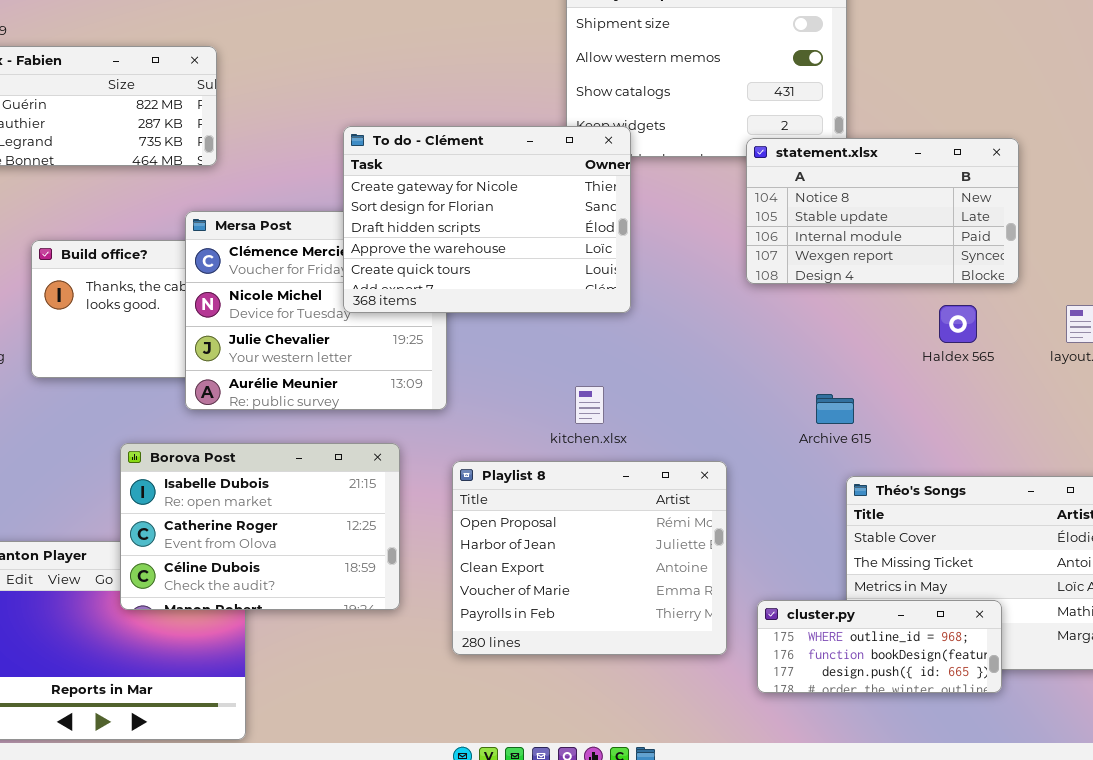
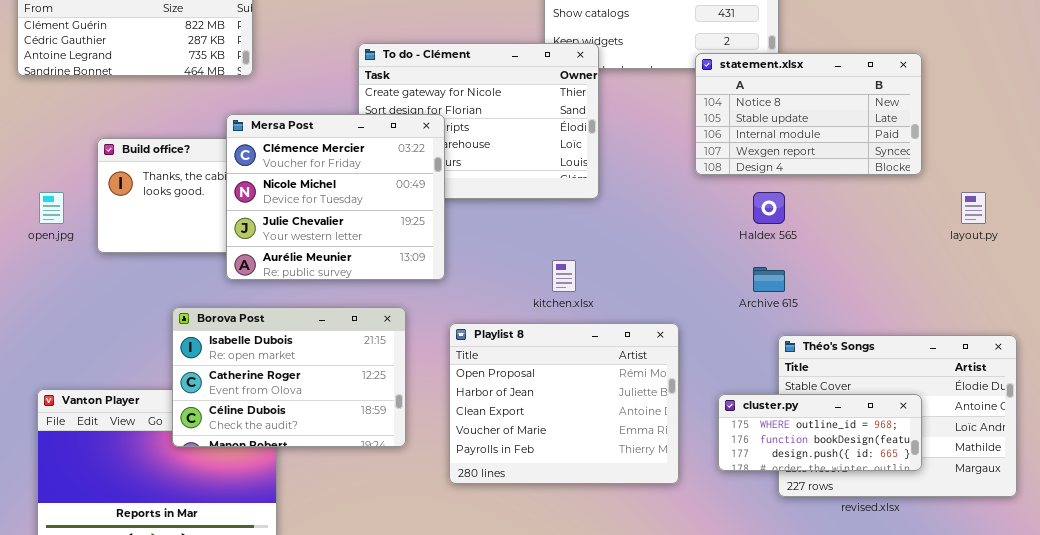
Mersa Post: [185,211,447,410] -> [226,114,445,280], raised
Haldex 565: [939,305,977,343] -> [753,192,785,224], moved
cluster.py: [757,600,1002,693] -> [718,394,922,471], moved

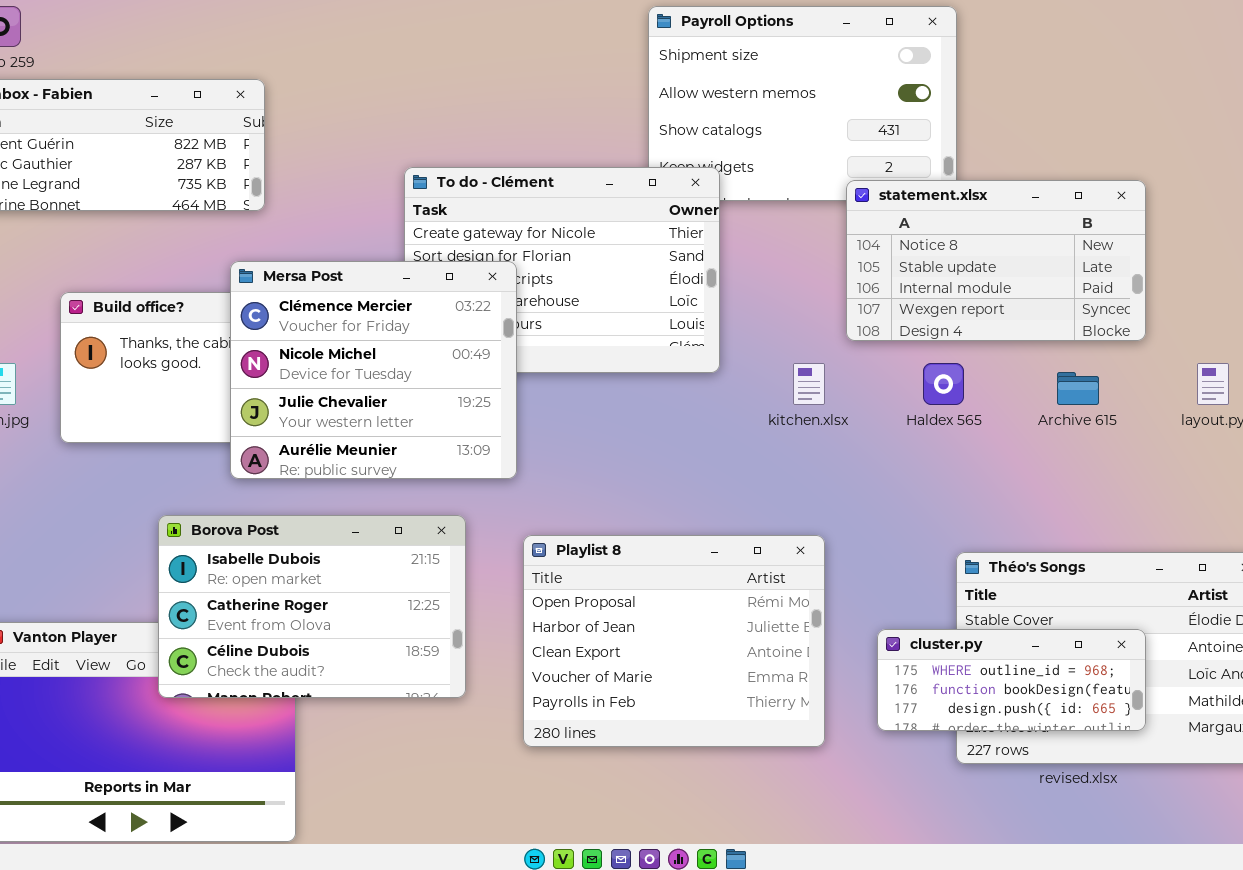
kitchen.xlsx: [552,260,576,292] -> [793,363,825,405], moved
Archive 615: [753,267,785,292] -> [1057,372,1099,405], moved

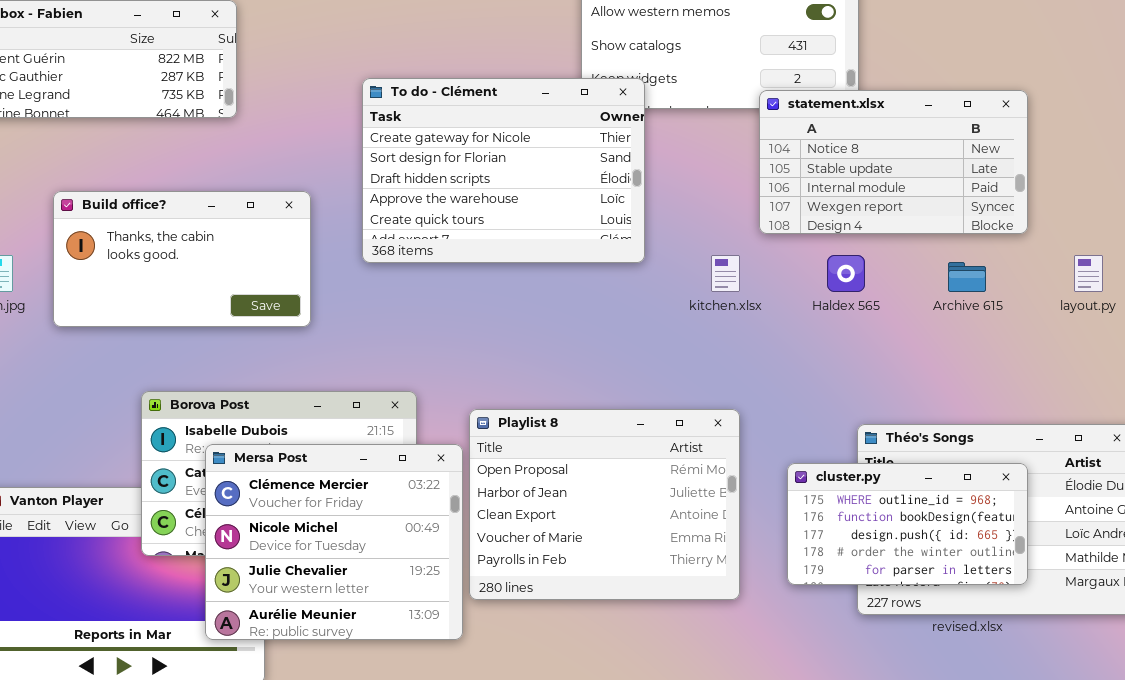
Mersa Post: [230,261,517,479] -> [205,444,463,640], moved
cluster.py: [877,629,1146,731] -> [787,463,1028,585], resized

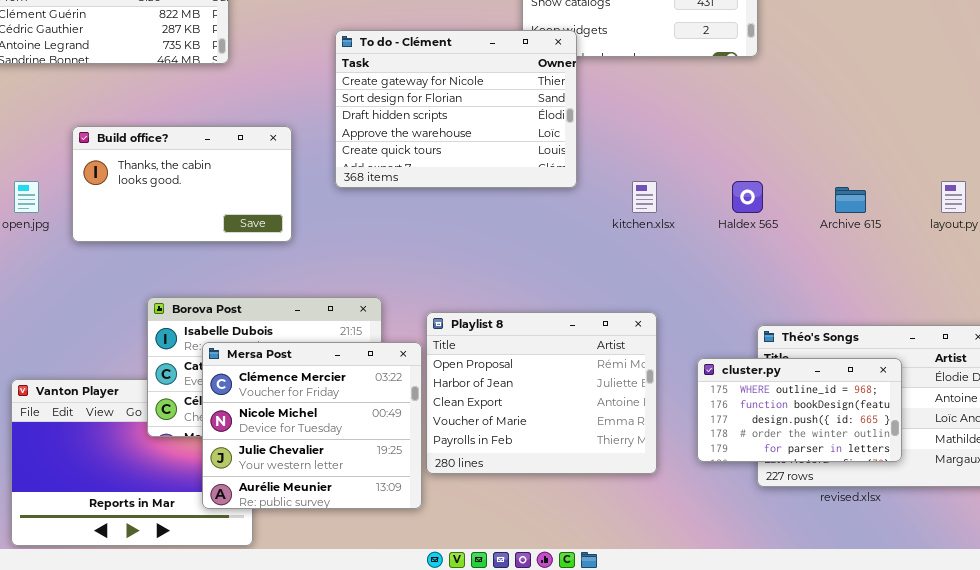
statement.xlsx: [759,90,1028,234] -> none, closed

